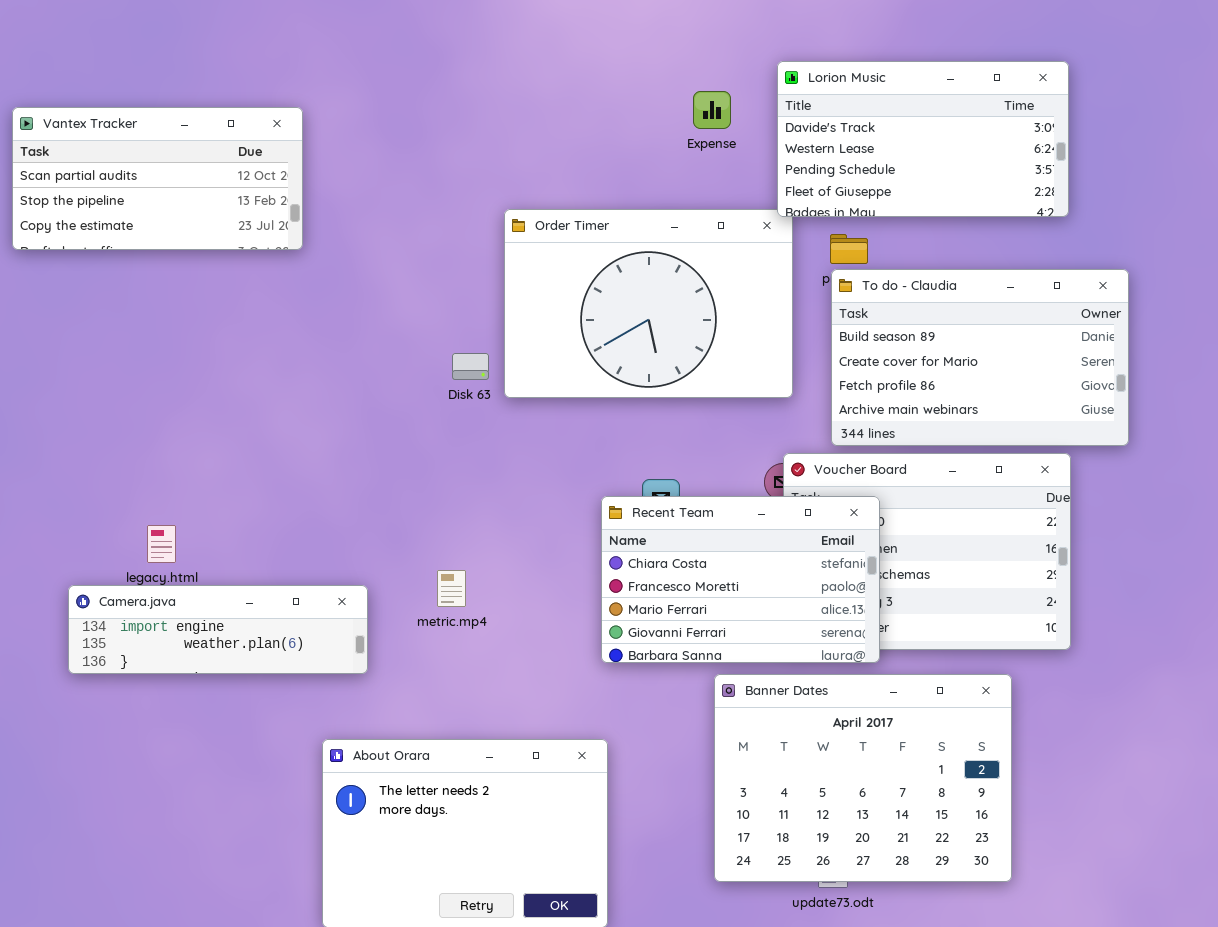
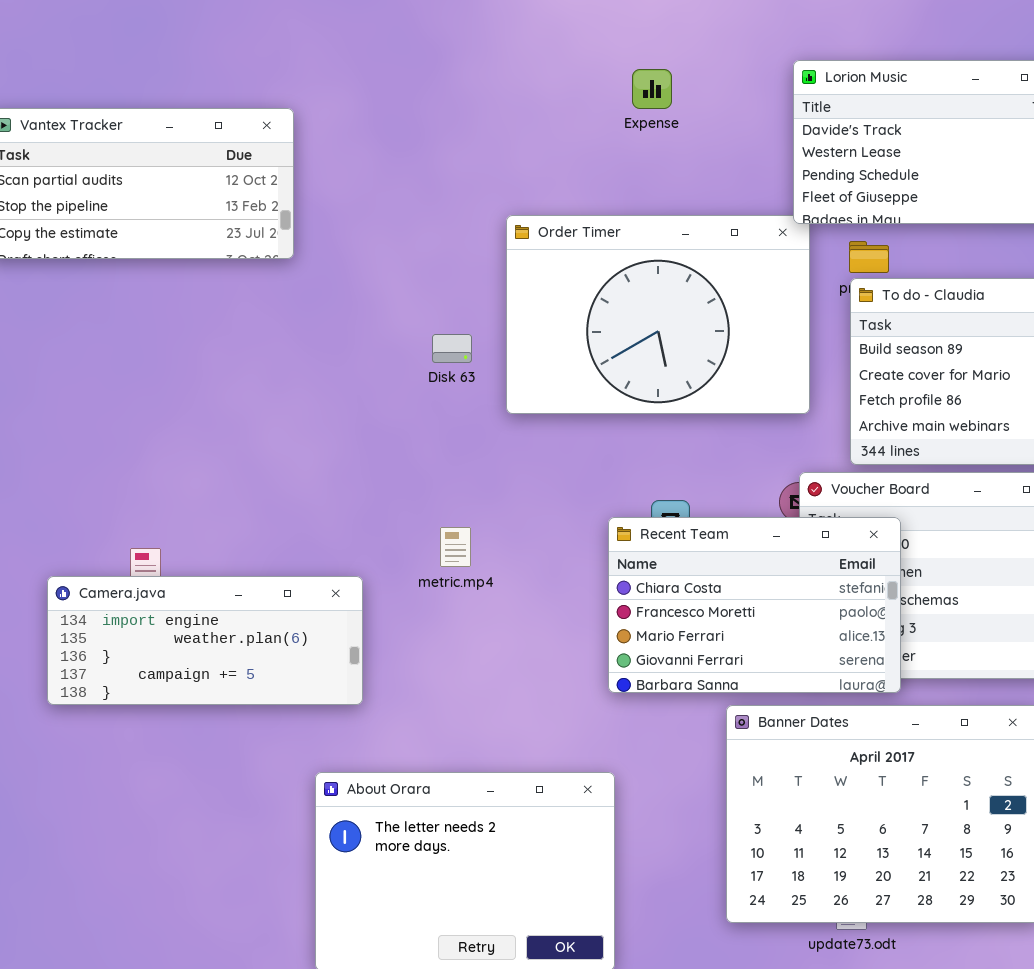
Expense: [693,91,731,129] -> [632,69,672,109], moved
Disk 63: [452,353,489,380] -> [432,334,472,363], moved
metric.mp4: [437,570,466,607] -> [440,527,471,567], moved
Camera.java: [68,585,368,674] -> [47,576,363,705], resized

